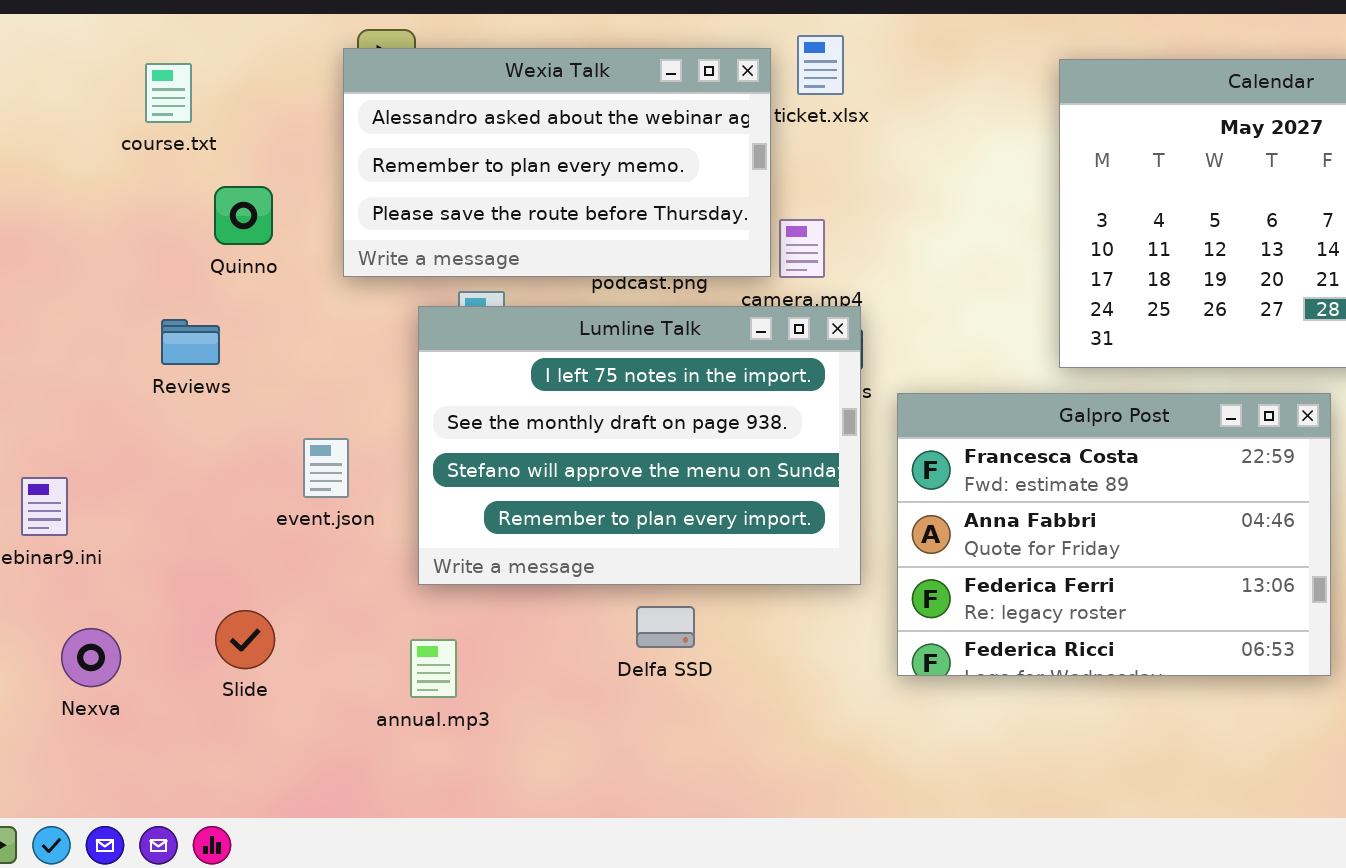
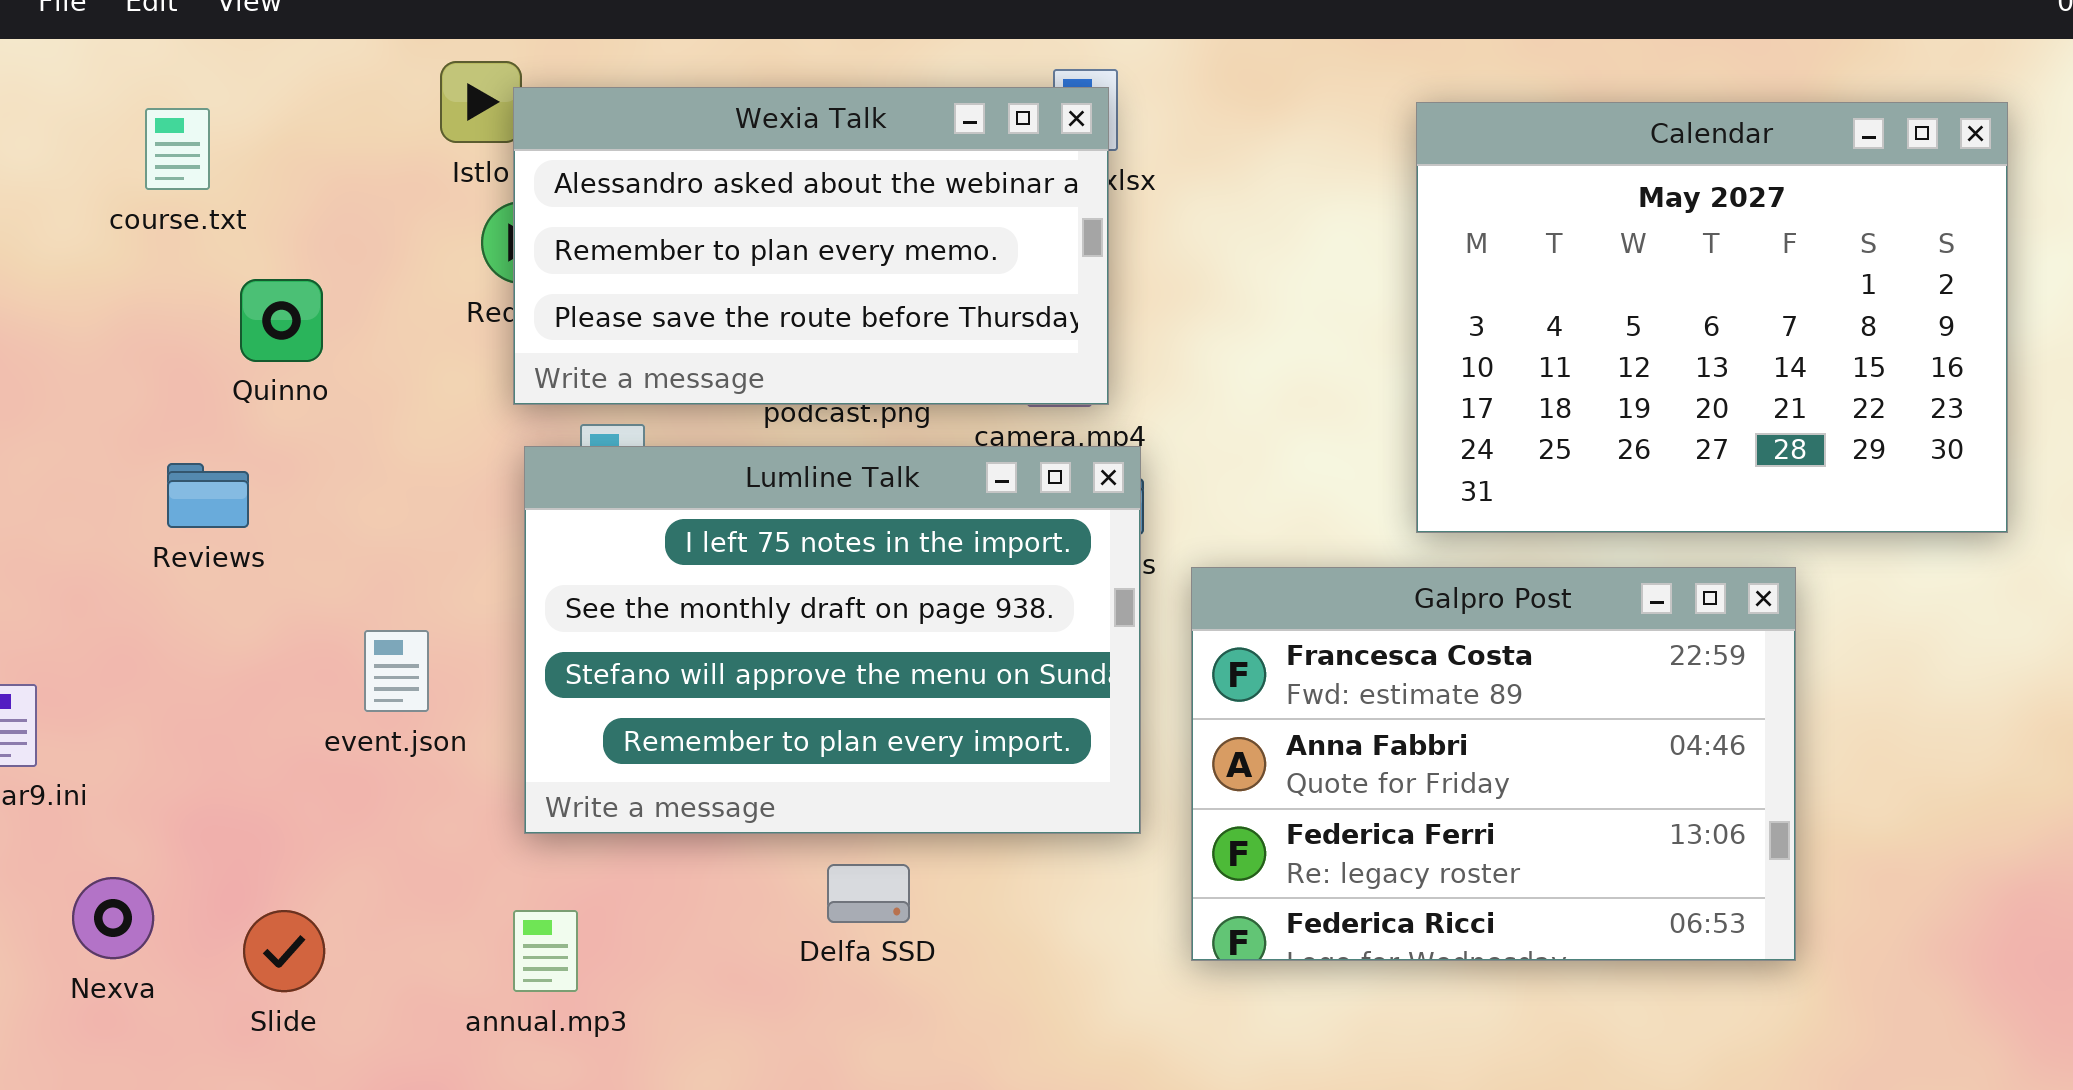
Wexia Talk: [343,48,771,277] -> [513,87,1109,405], moved
Slide: [215,610,275,669] -> [243,910,325,992], moved
Nexva: [61,628,121,687] -> [72,877,154,959], moved

